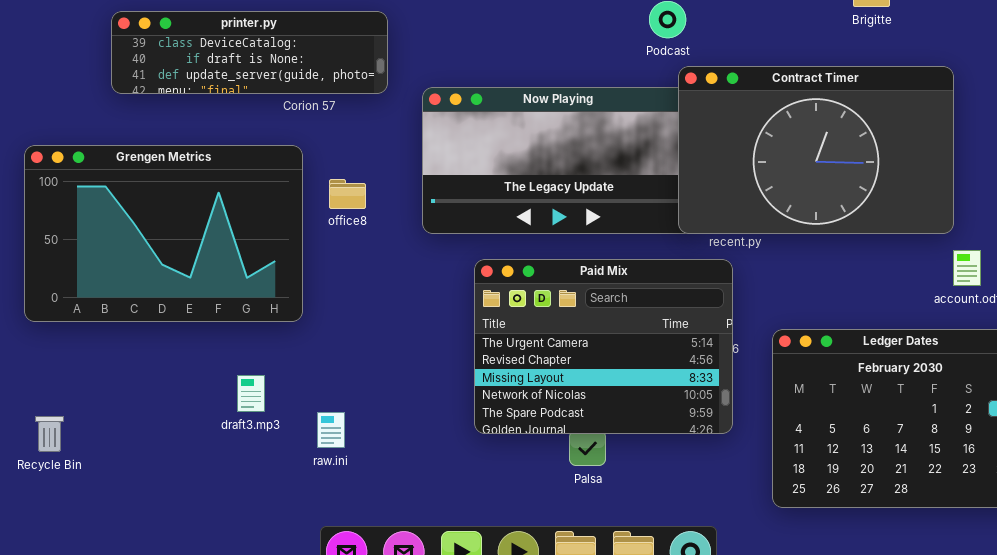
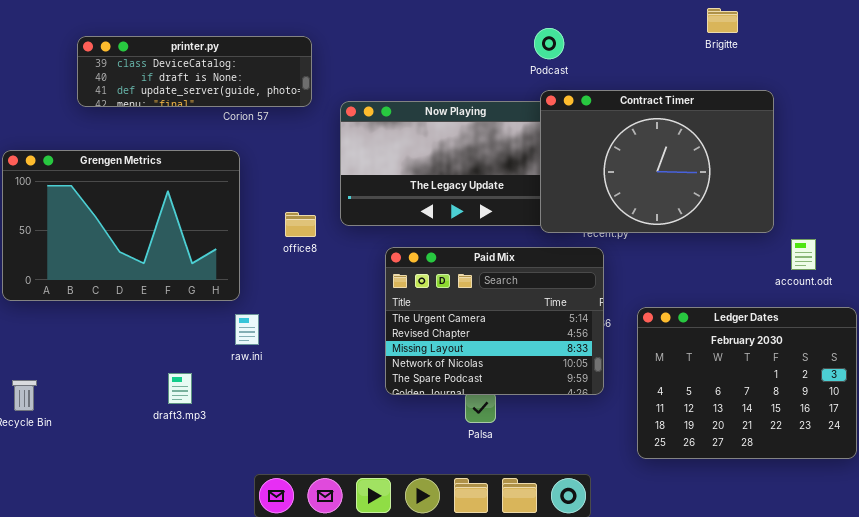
Contract Timer: [678,66,954,234] -> [540,90,774,233], moved
office8: [329,179,366,209] -> [285,212,316,237], moved
draft3.mp3: [237,375,265,412] -> [168,373,192,404], moved
raw.ini: [317,412,345,448] -> [235,314,259,345], moved

